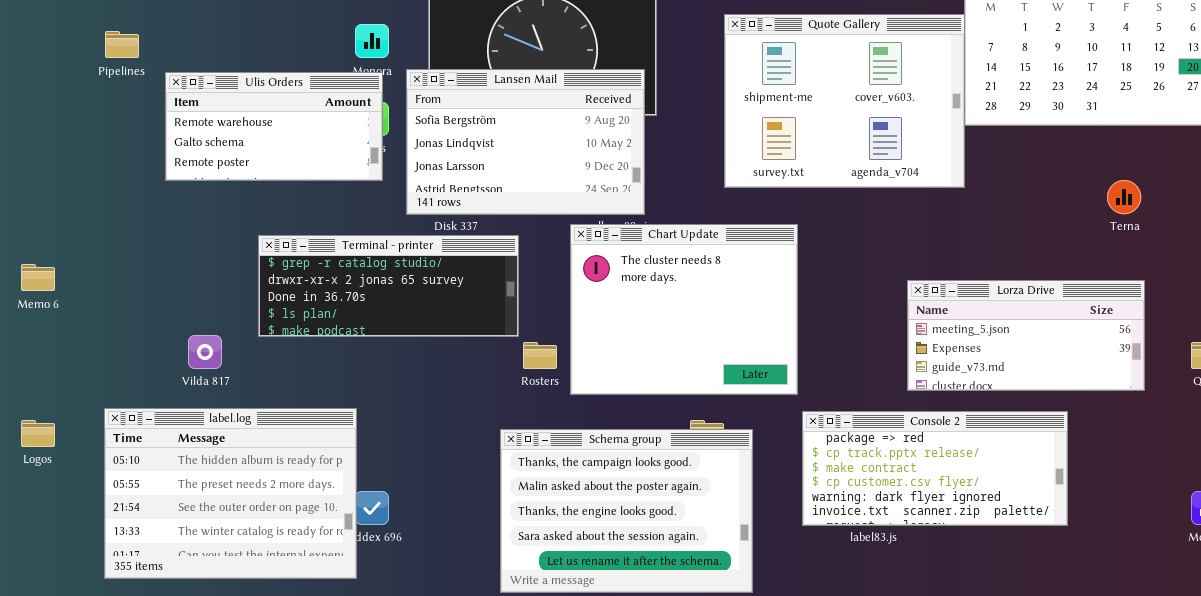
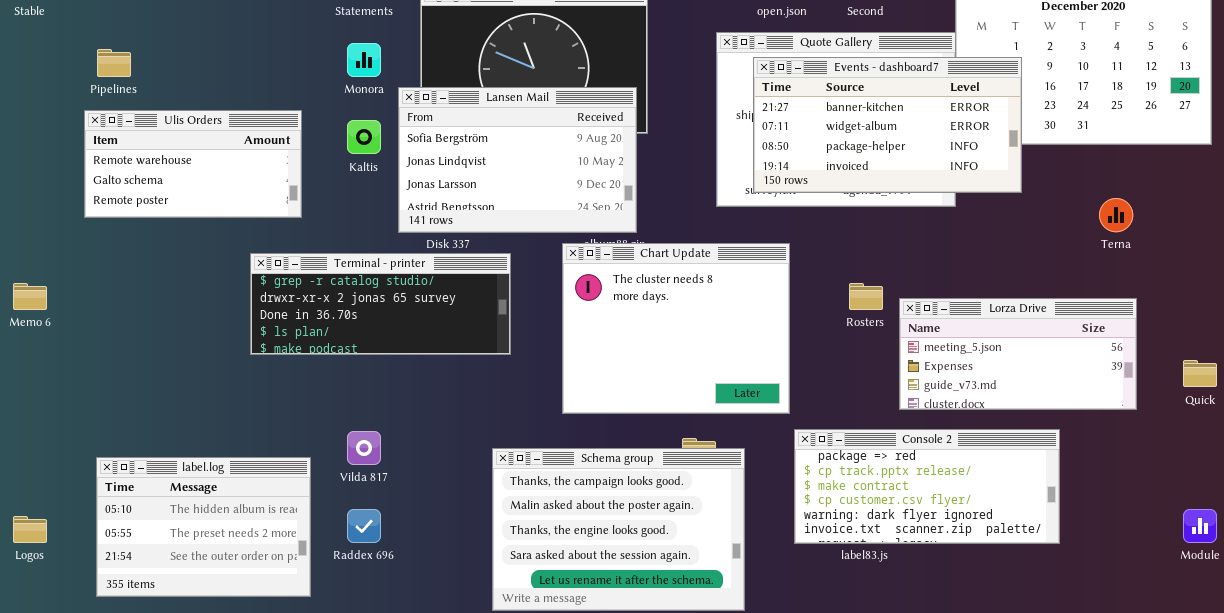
Events - dashboard7: none -> [753,57,1022,193], opened
Ulis Orders: [165,72,383,181] -> [84,110,302,218], moved
Vilda 817: [188,335,222,369] -> [347,431,381,465], moved
Rosters: [523,342,557,369] -> [849,283,883,310], moved
label.log: [104,408,357,579] -> [96,457,311,597], resized
Logos: [21,420,55,447] -> [13,516,47,543], moved

